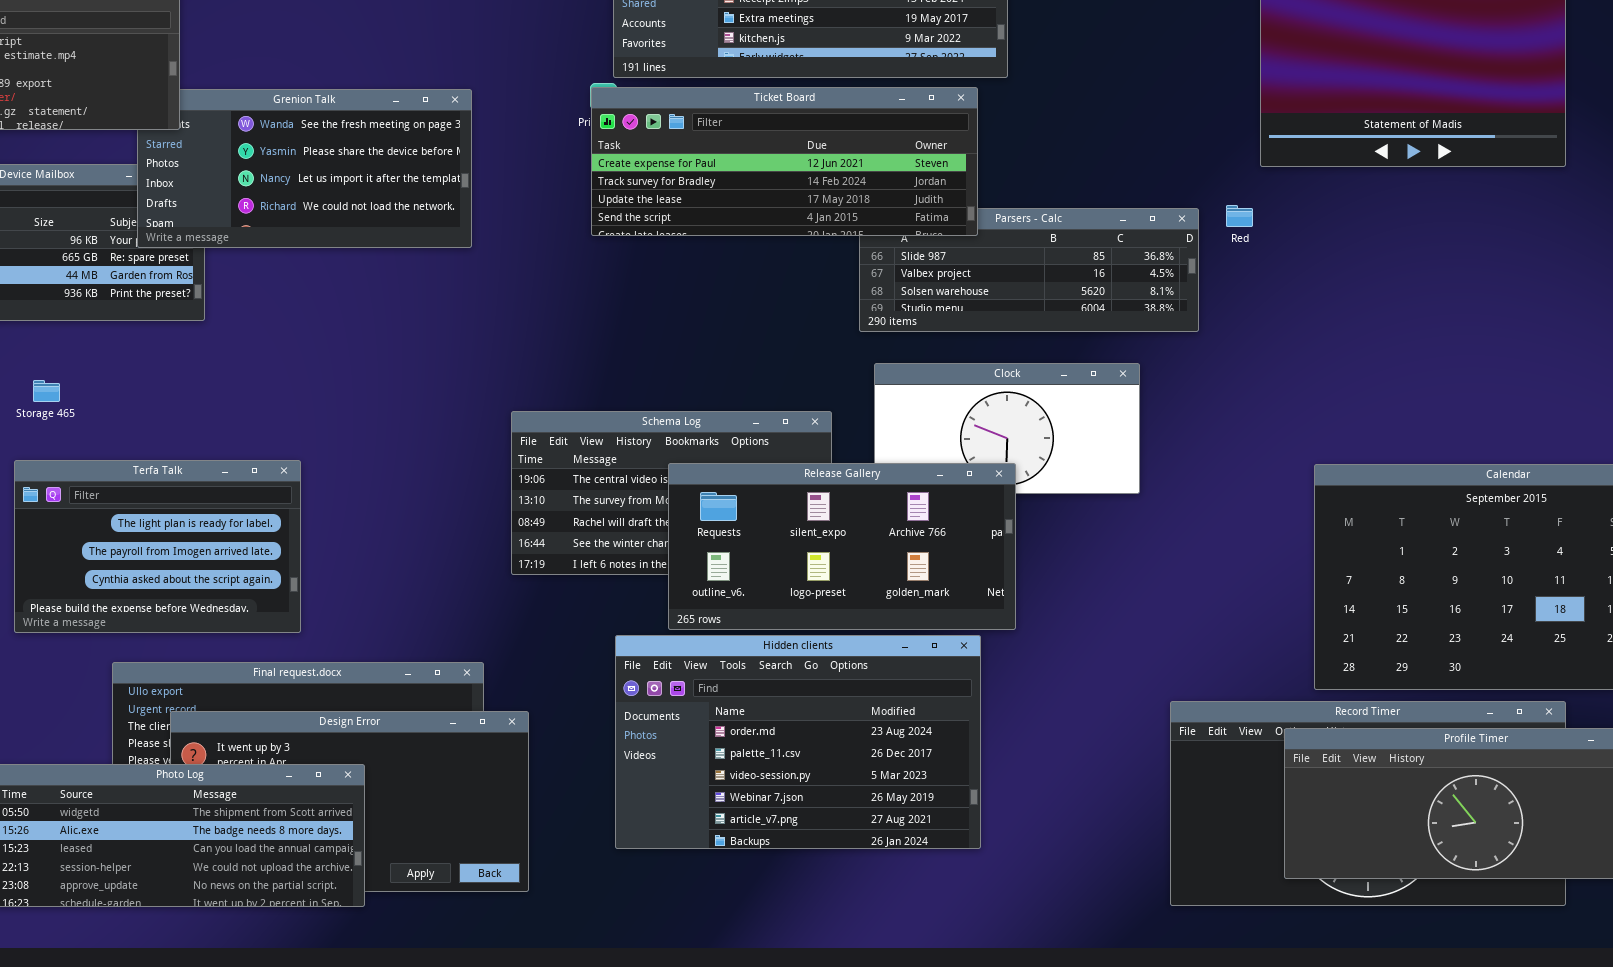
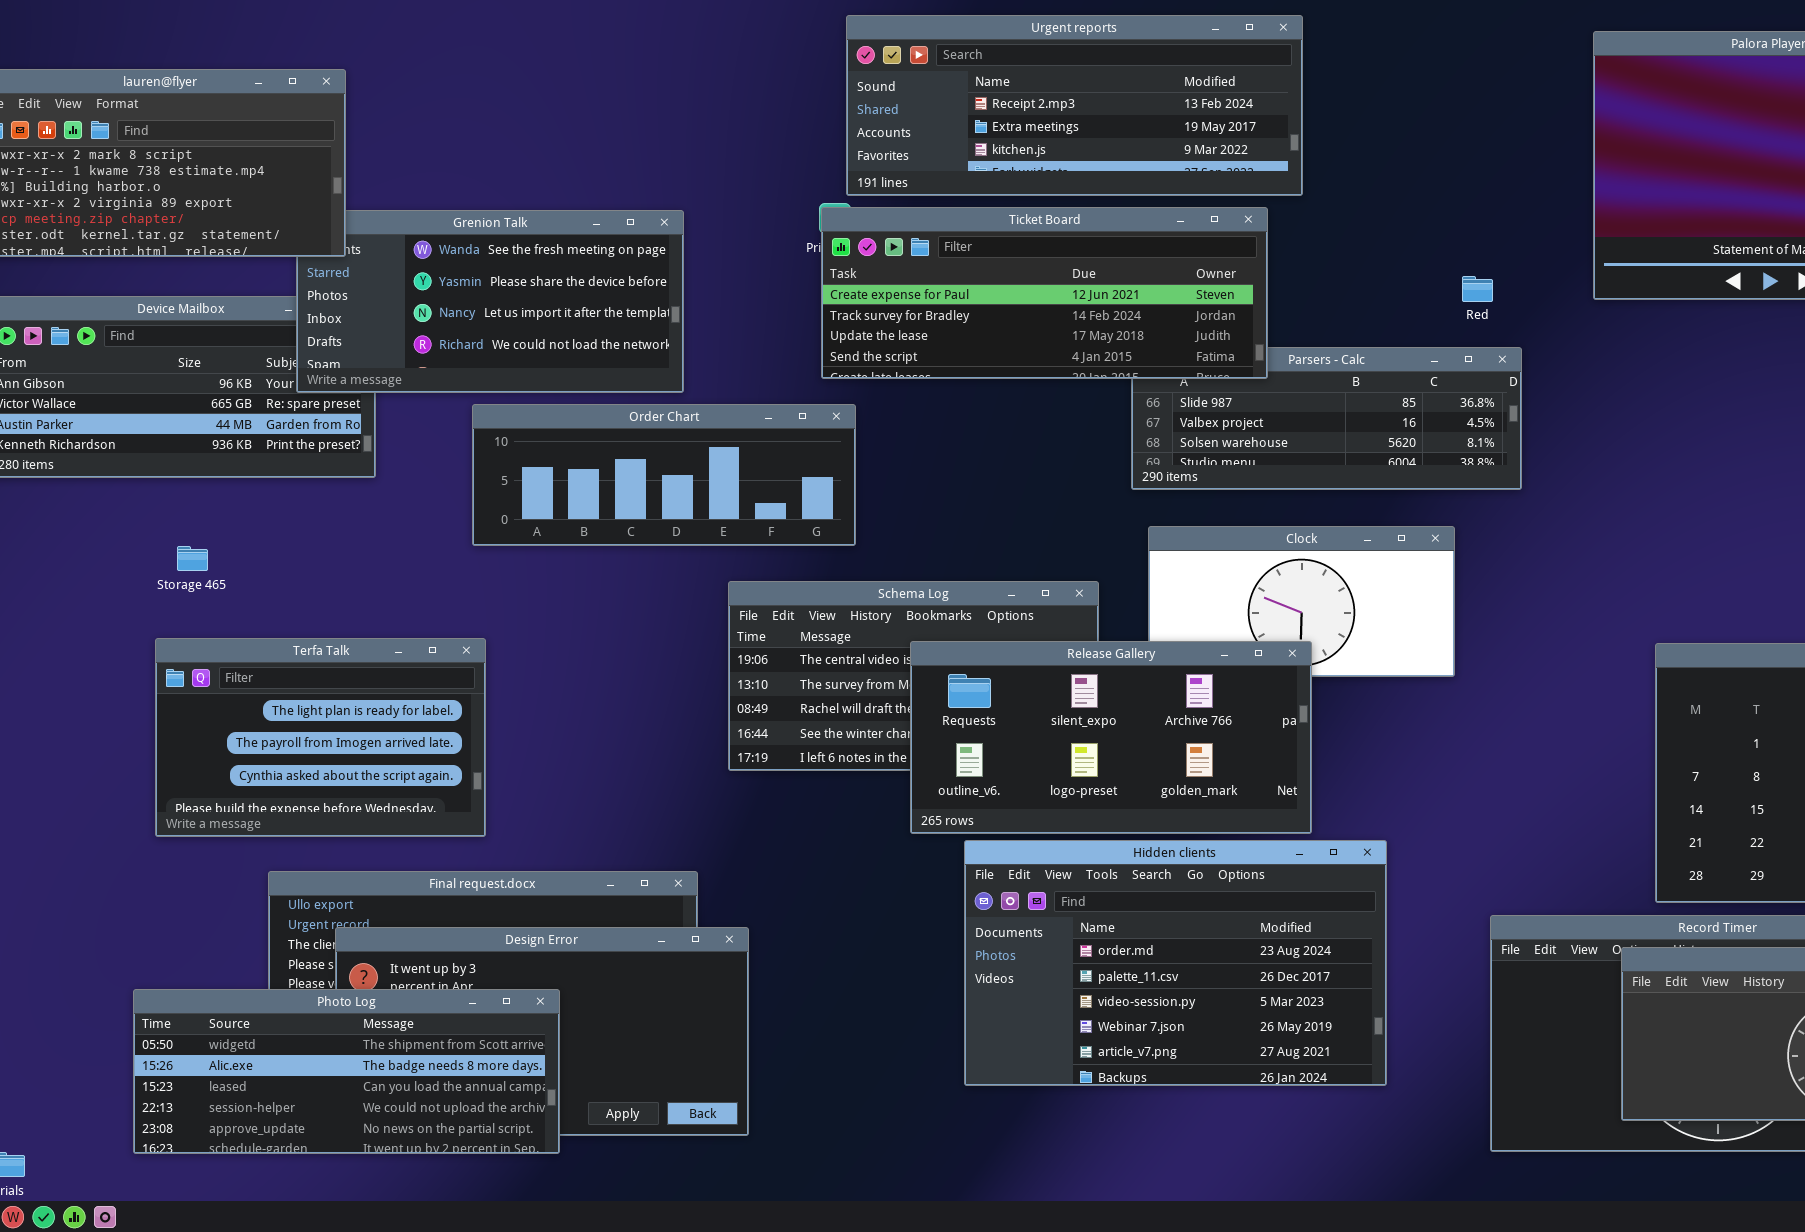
Red: [1226,205,1253,227] -> [1462,276,1493,302], moved
Order Chart: none -> [472,404,856,546], opened
Hidden clients: [615,635,981,849] -> [964,840,1387,1086], moved

